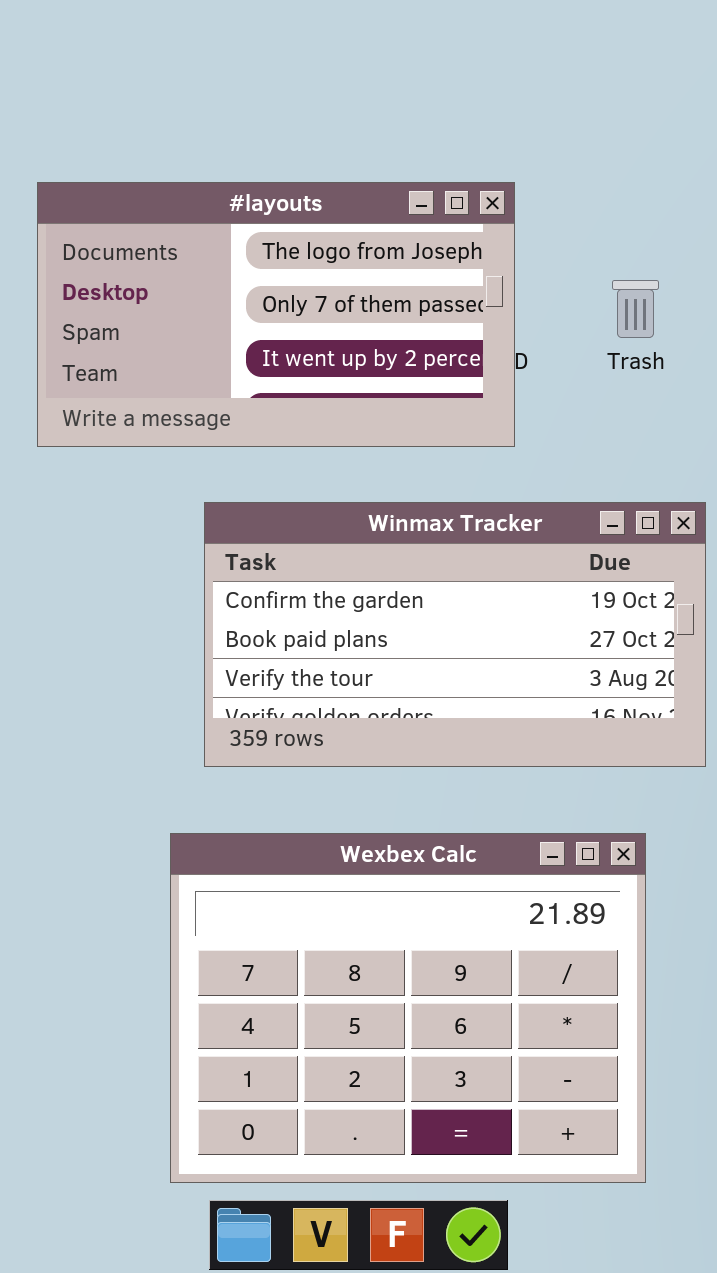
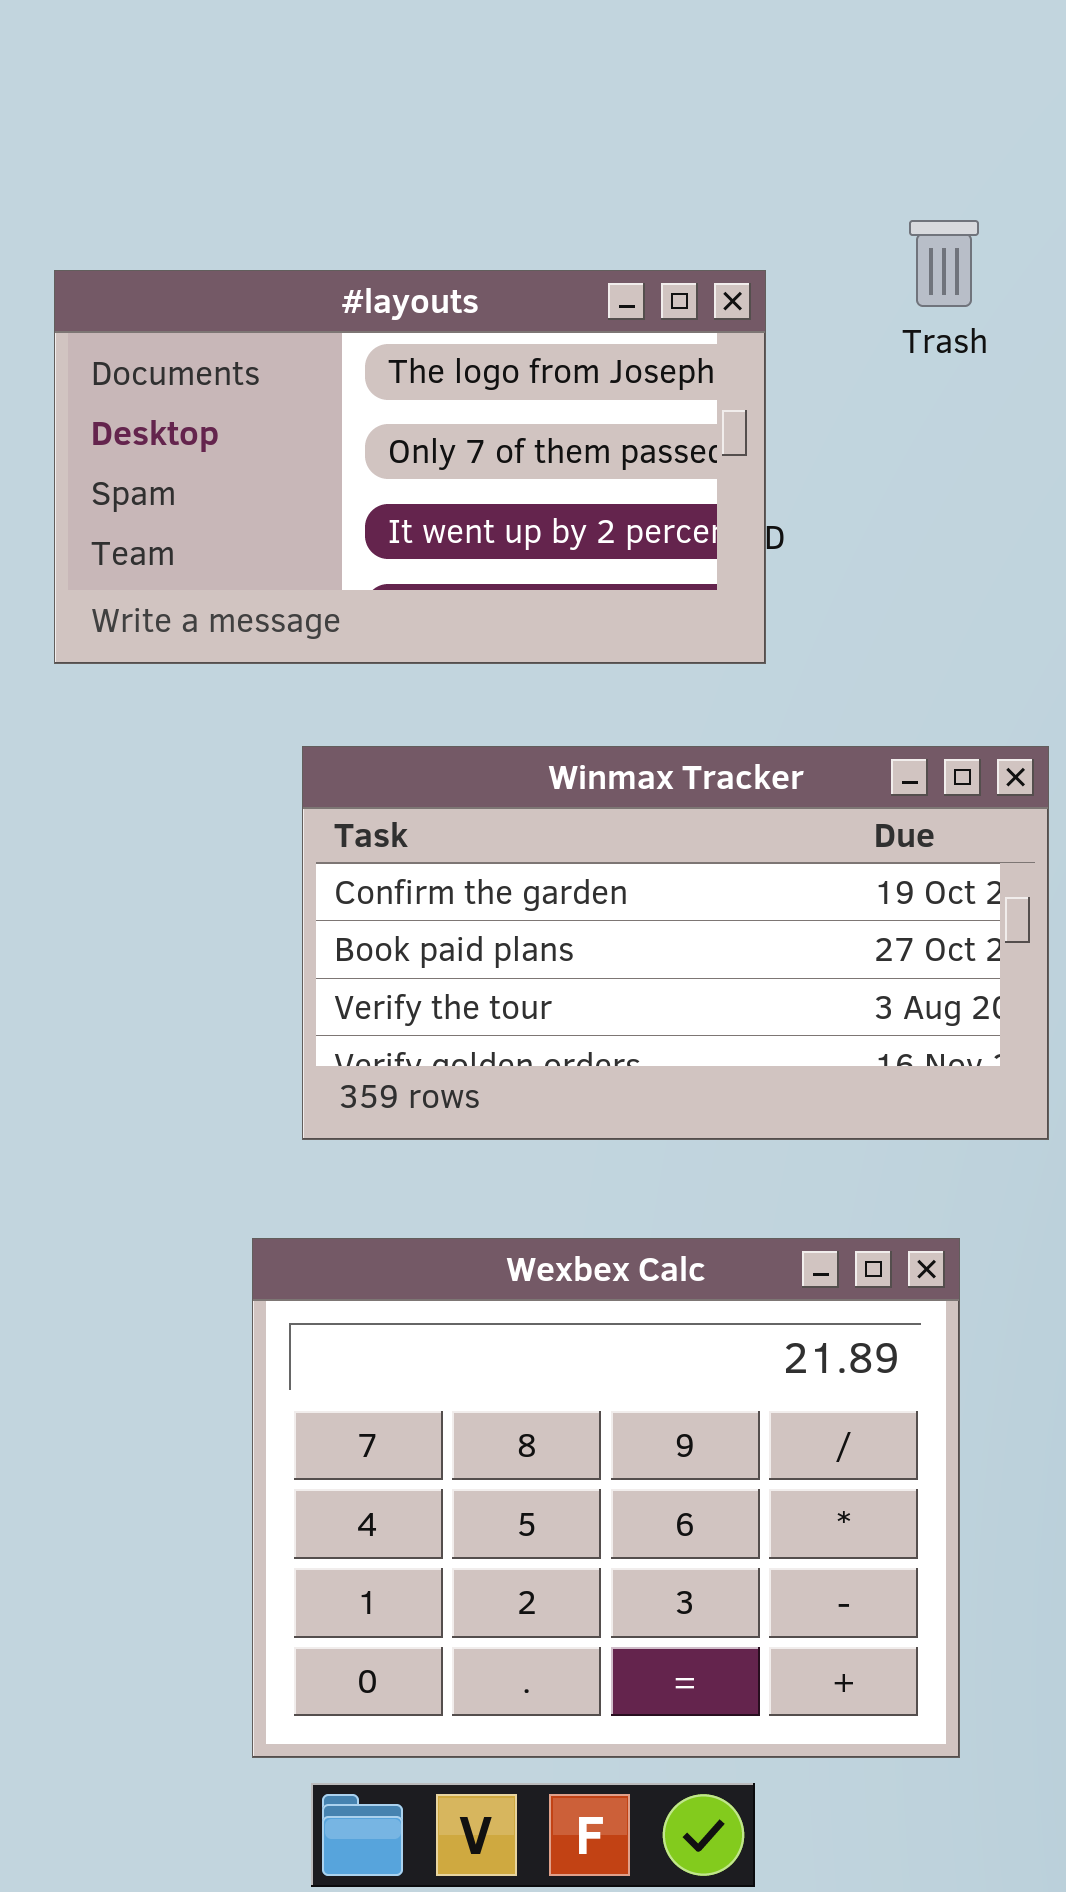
Trash: [612,280,659,338] -> [909,220,979,307], moved

